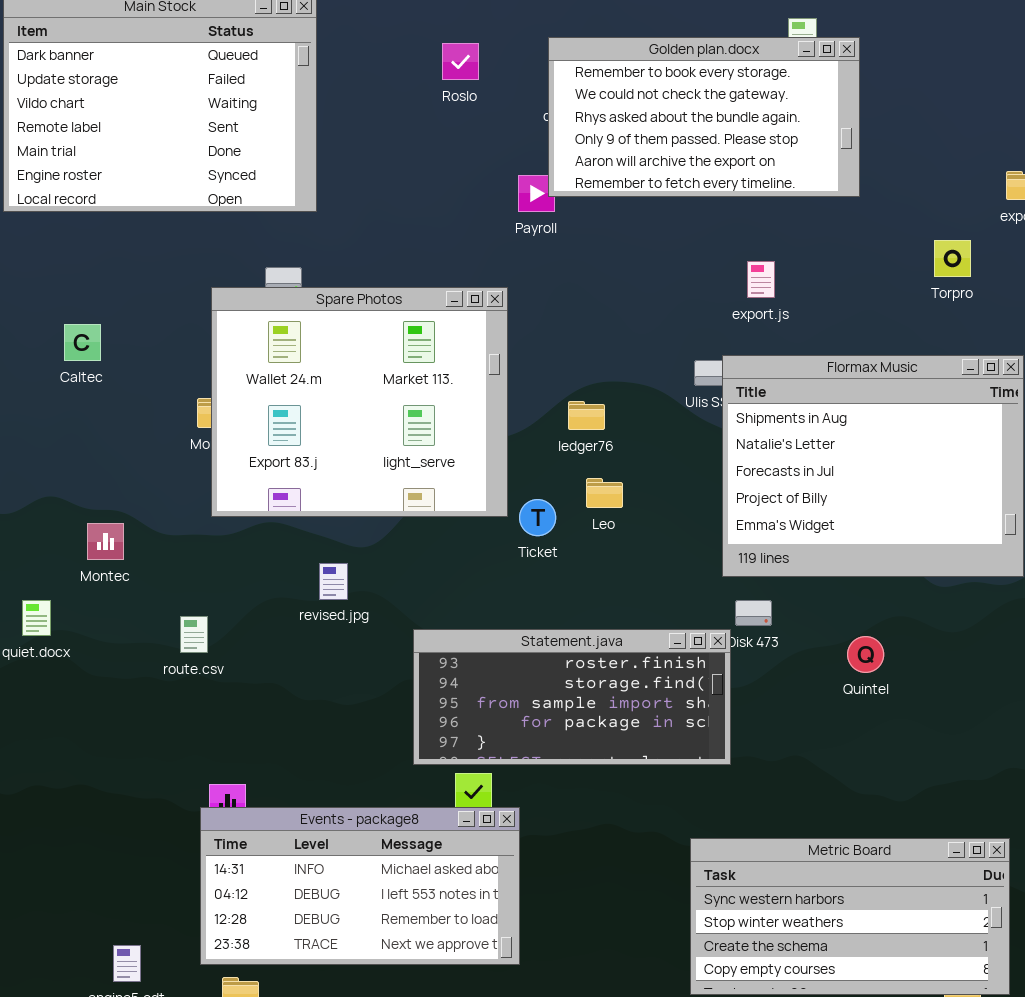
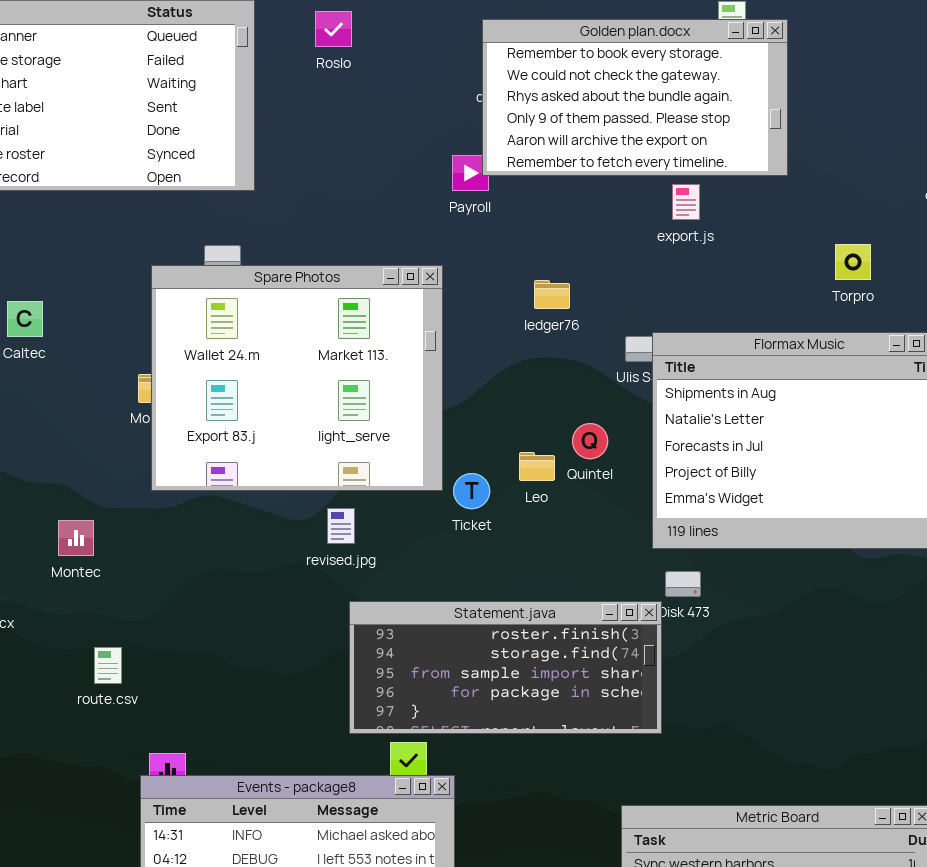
Roslo: [442,43,479,80] -> [315,11,352,47], moved
Torpro: [934,240,971,277] -> [835,244,871,280], moved
export.js: [747,261,775,298] -> [672,184,700,220], moved
ledger76: [568,401,605,430] -> [534,280,570,309], moved
Montec: [87,523,124,560] -> [58,520,94,556], moved
revised.jpg: [319,563,348,600] -> [327,508,355,544], moved
route.csv: [180,616,208,653] -> [94,647,122,684], moved
Quintel: [847,636,884,673] -> [572,423,608,459], moved

